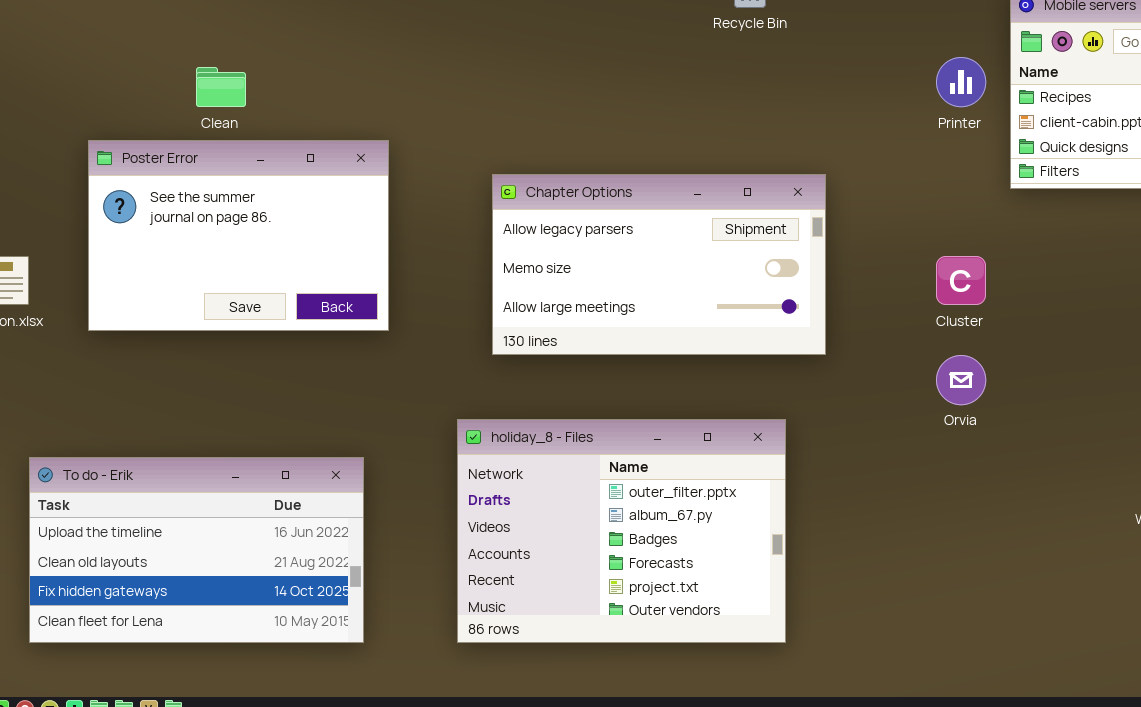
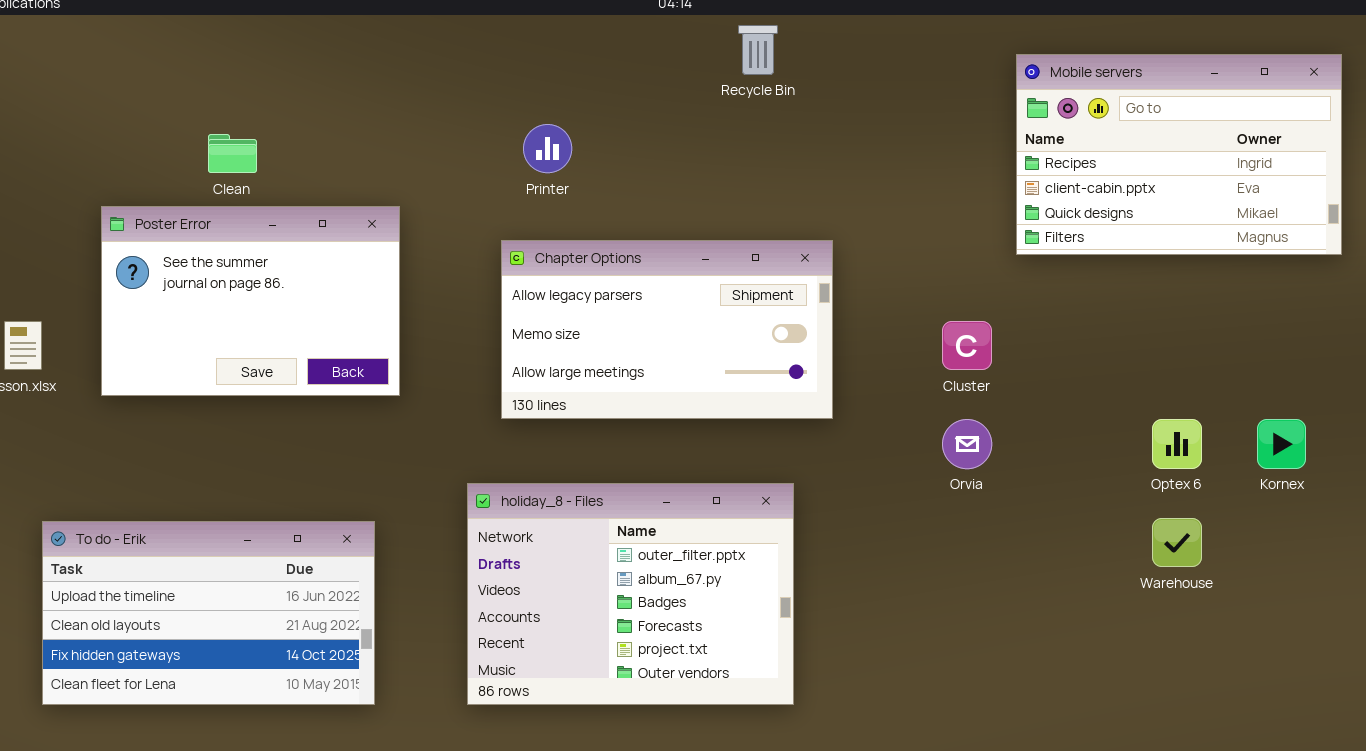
Printer: [936,57,986,107] -> [523,124,572,173], moved

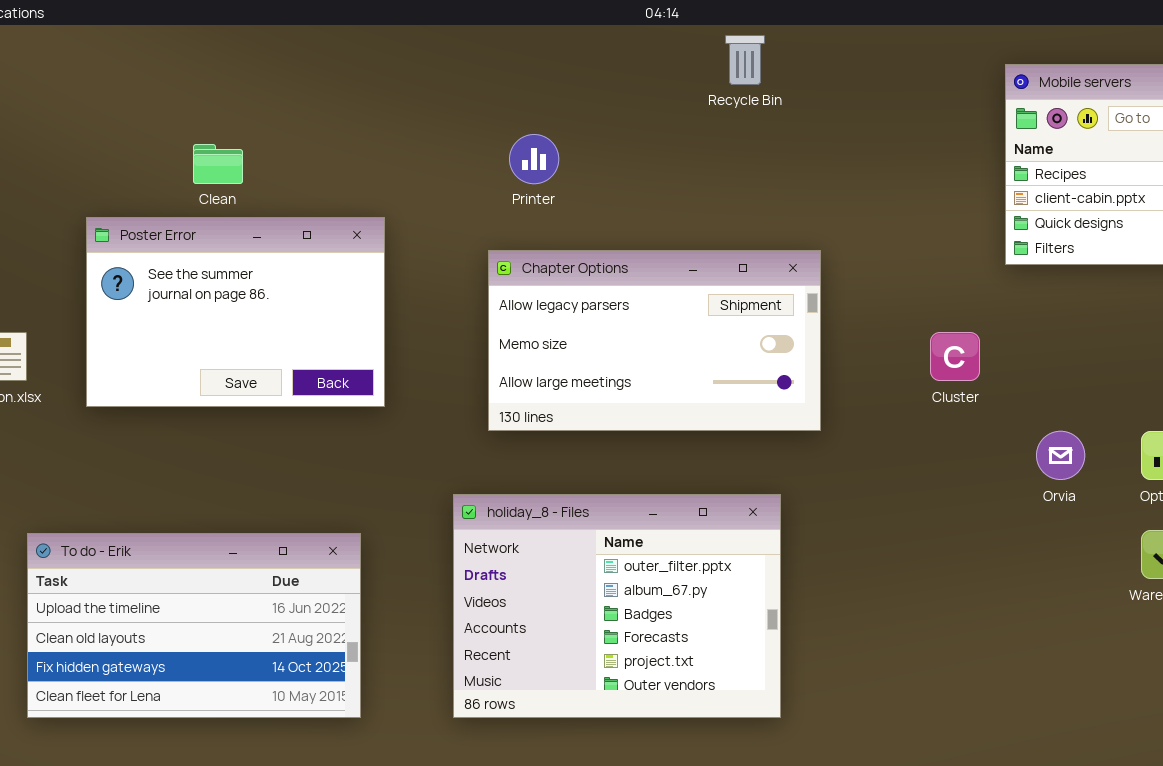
Orvia: [942,419,992,469] -> [1036,431,1085,480], moved

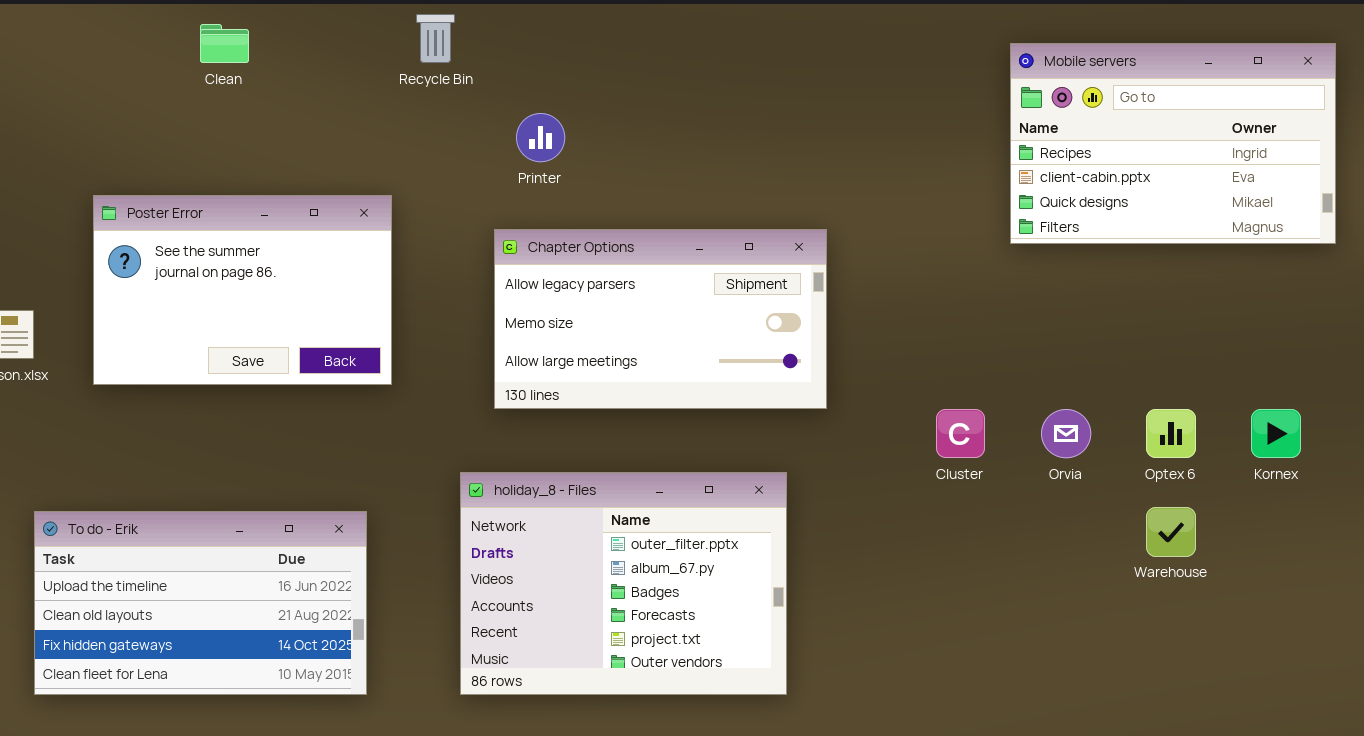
Recycle Bin: [725,35,765,85] -> [416,14,455,63], moved
Clean: [193,144,243,184] -> [200,24,249,63], moved
Cluster: [930,332,980,381] -> [936,409,985,458], moved

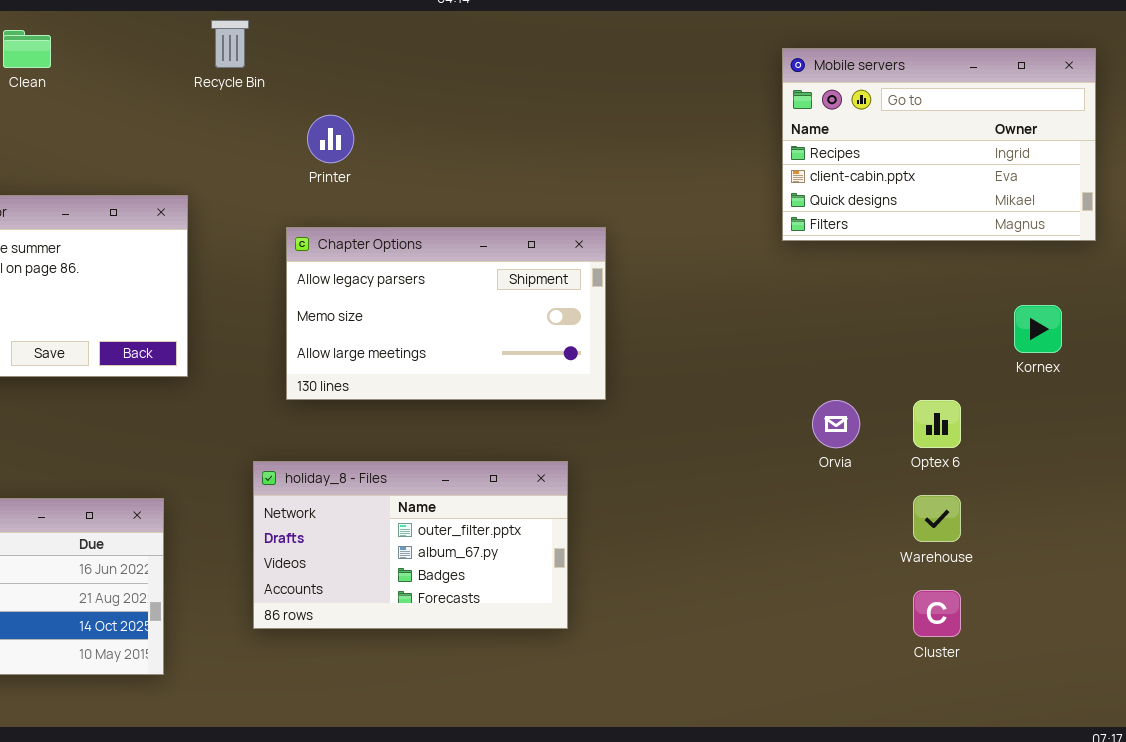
Cluster: [936,409,985,458] -> [913,590,961,637], moved
Kornex: [1251,409,1301,458] -> [1014,305,1062,353], moved
holiday_8 - Files: [460,472,787,695] -> [253,461,568,629], resized

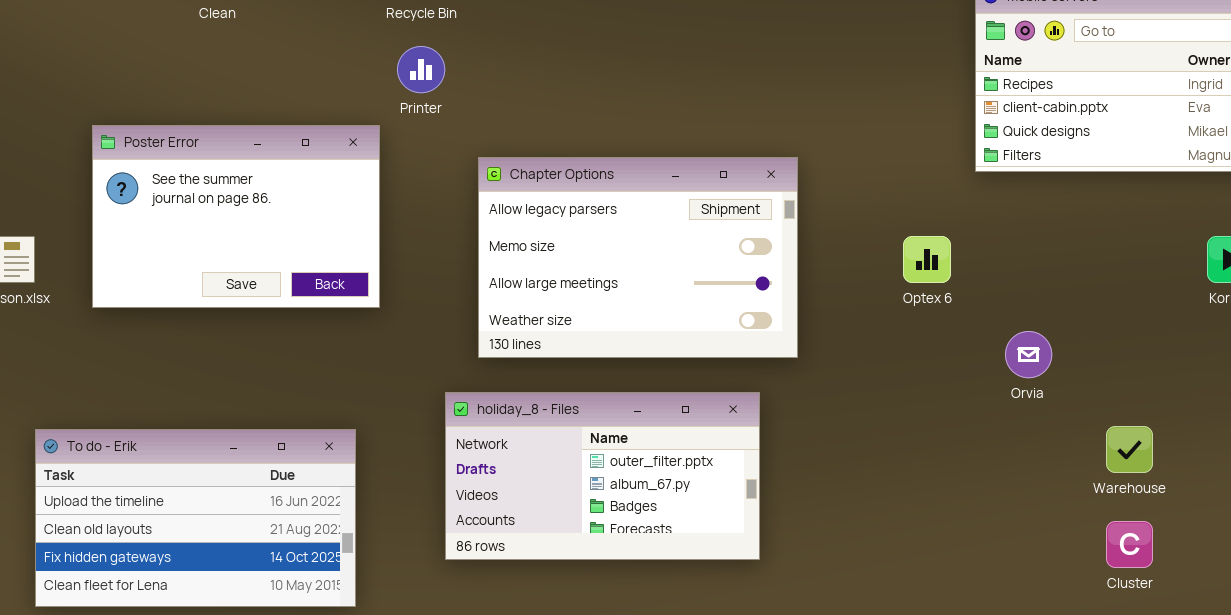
Printer: [307,115,354,163] -> [397,46,445,93], moved
Chapter Options: [286,227,606,400] -> [478,157,798,358], resized
Optex 6: [913,400,961,448] -> [903,236,951,283], moved

